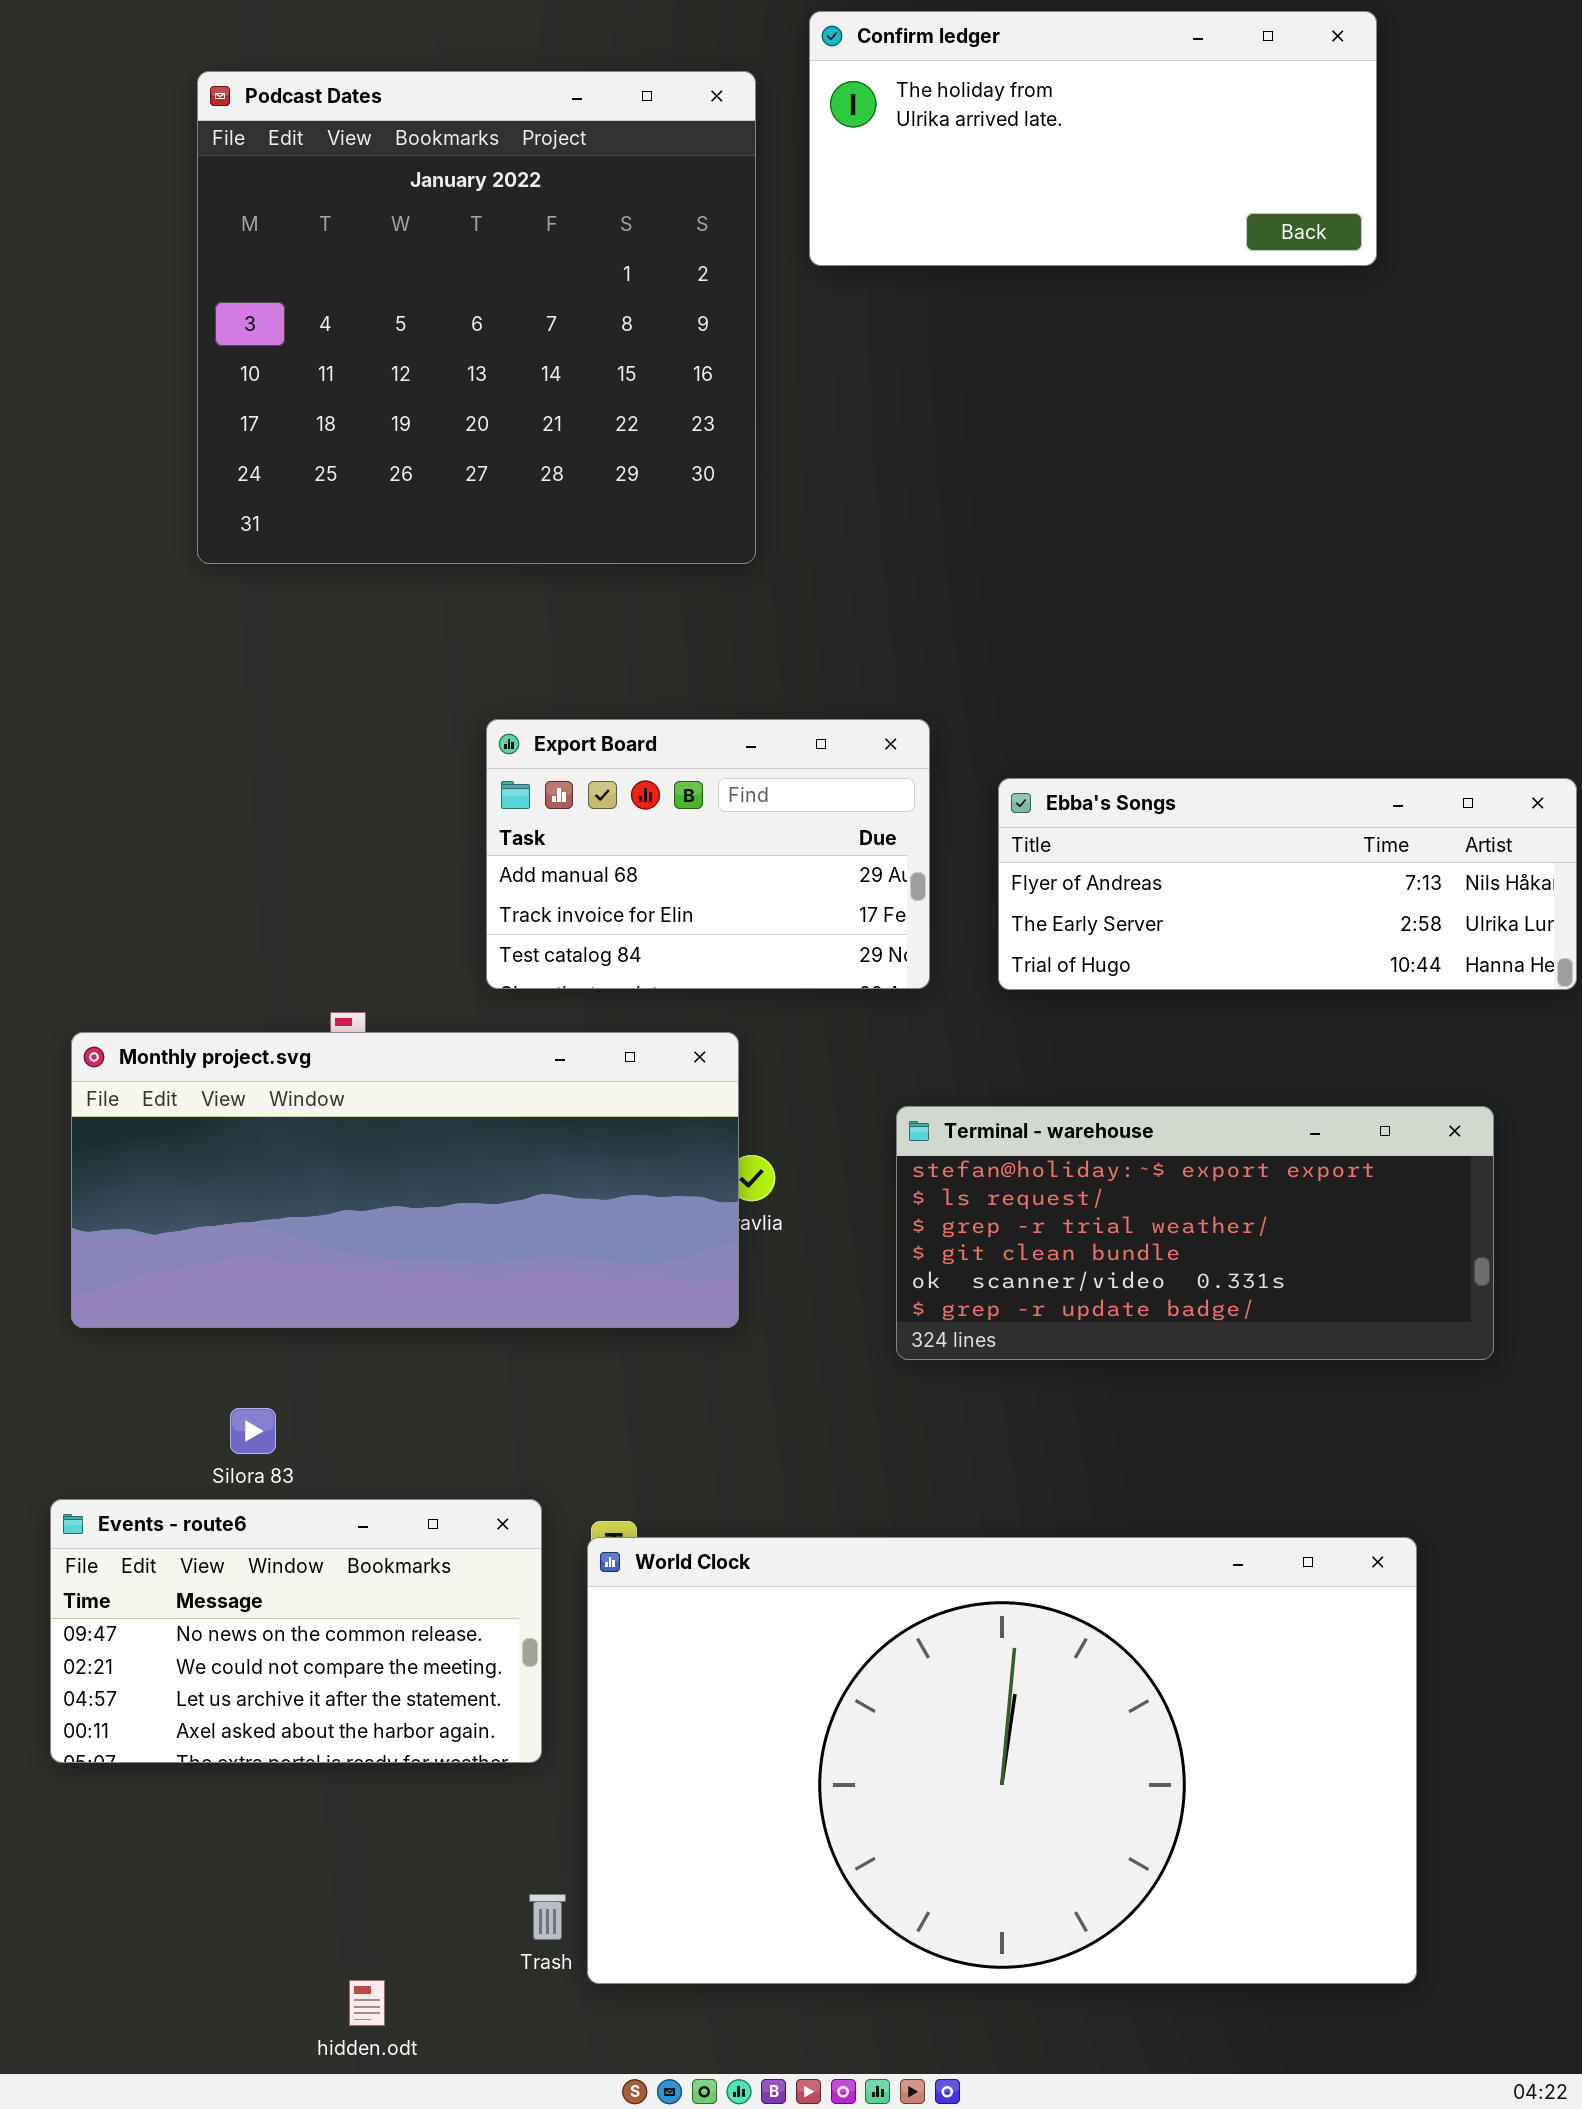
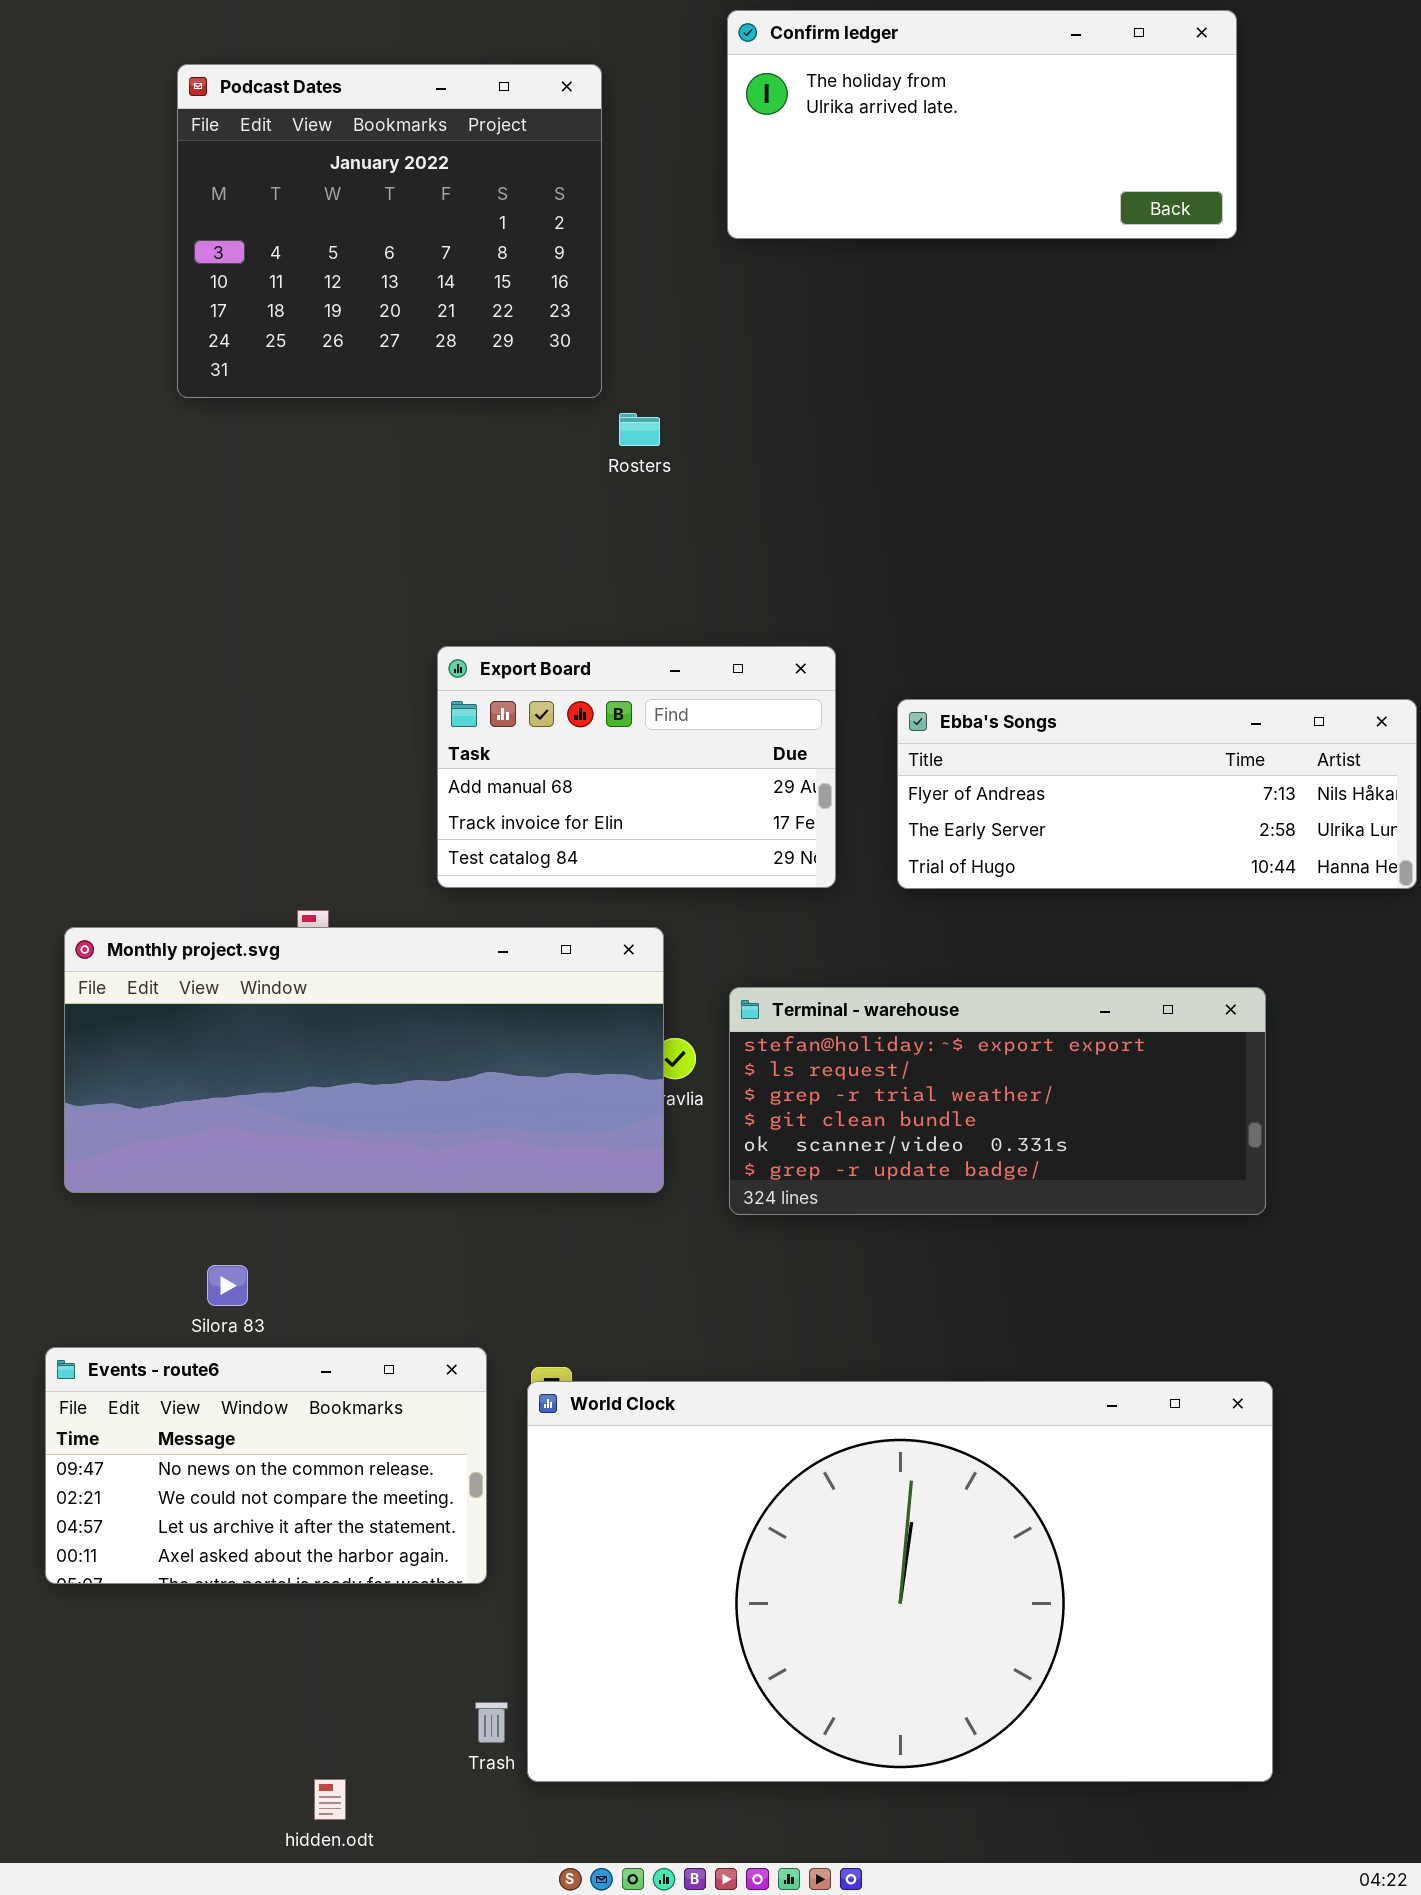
Podcast Dates: [197,71,756,564] -> [177,64,602,398], resized
Terminal - warehouse: [896,1106,1494,1360] -> [729,987,1266,1215], moved

